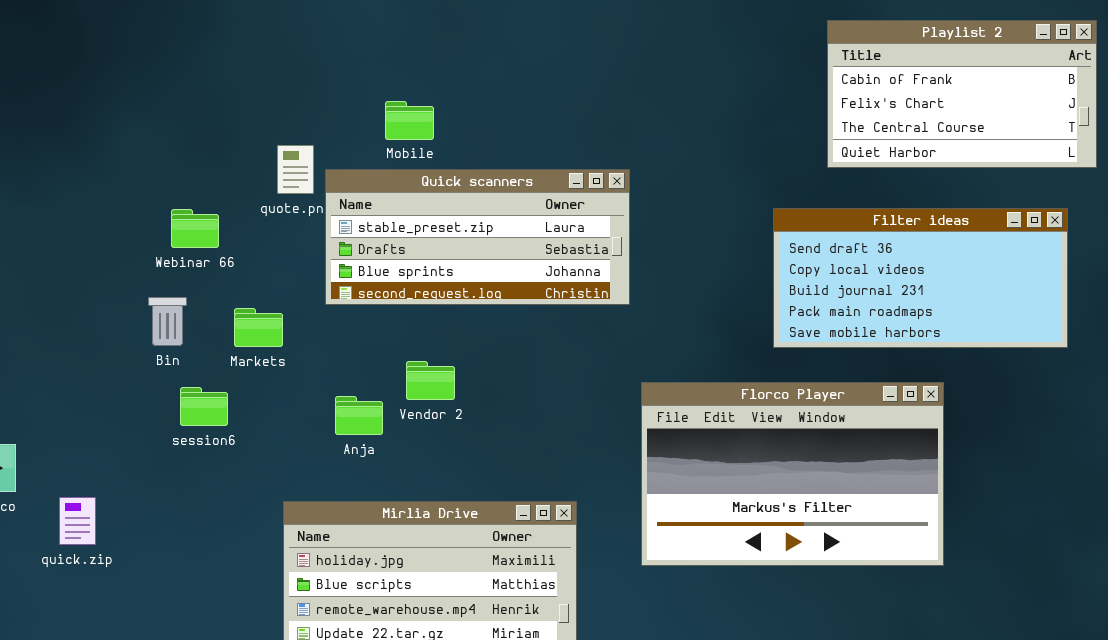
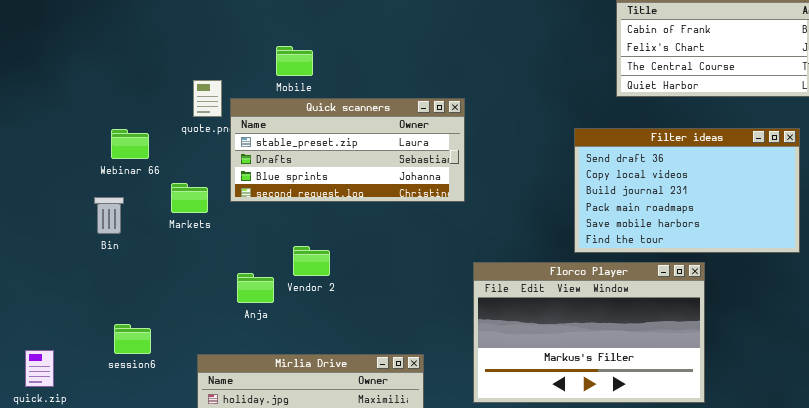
Filter ideas: [773,208,1068,348] -> [574,128,800,253], resized
Markets: [234,308,283,347] -> [171,183,208,213], moved
session6: [180,387,228,426] -> [114,324,151,354], moved

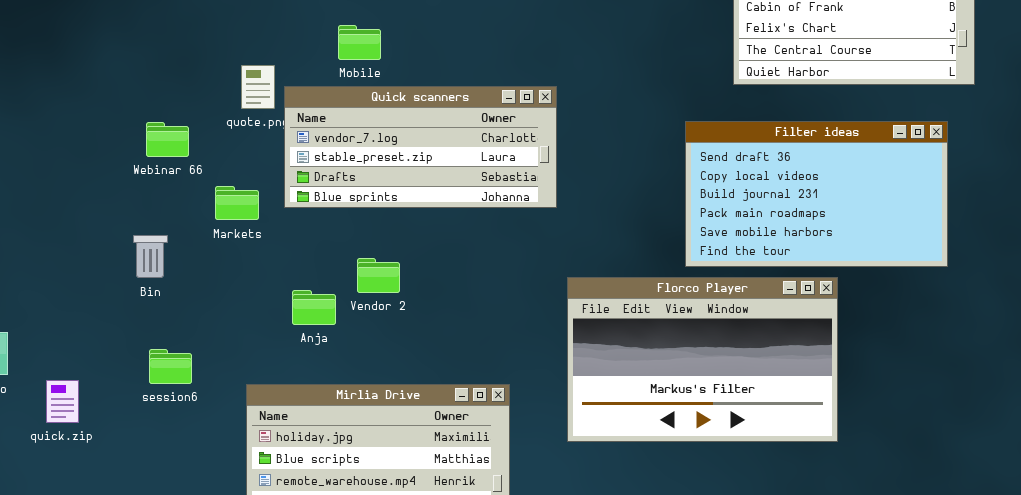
Quick scanners: [230,98,465,202] -> [284,86,557,208], scrolled up 1 row
Bin: [94,197,124,234] -> [133,235,168,278], moved

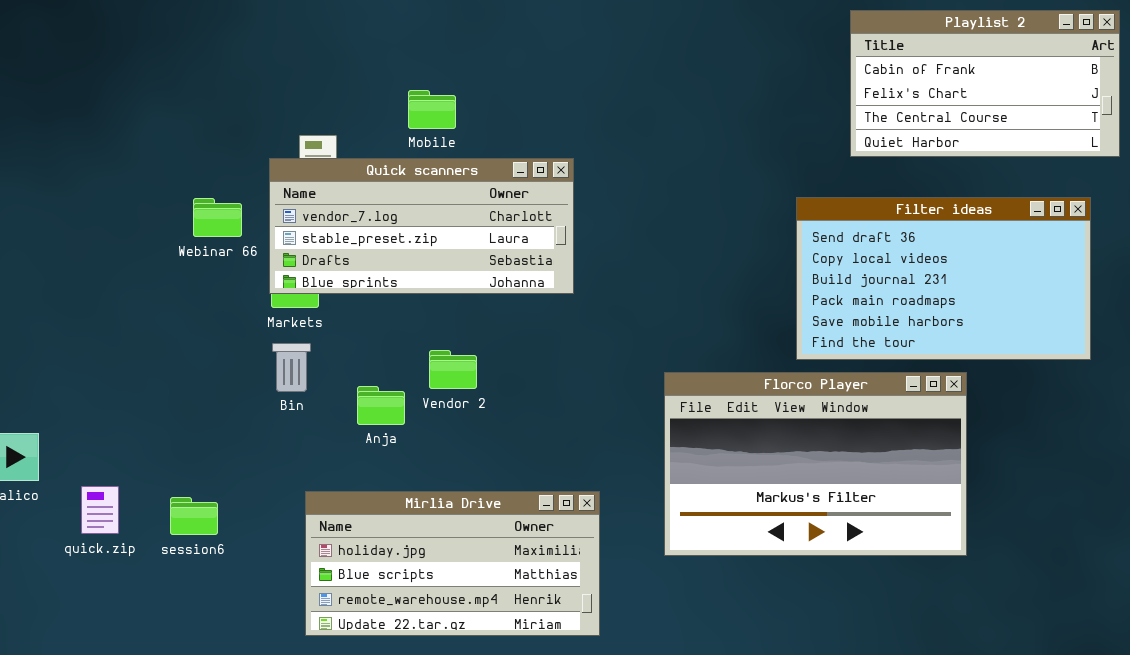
Quick scanners: [284,86,557,208] -> [269,158,574,294], moved
Bin: [133,235,168,278] -> [272,343,311,392], moved
session6: [149,349,192,384] -> [170,497,218,535], moved

